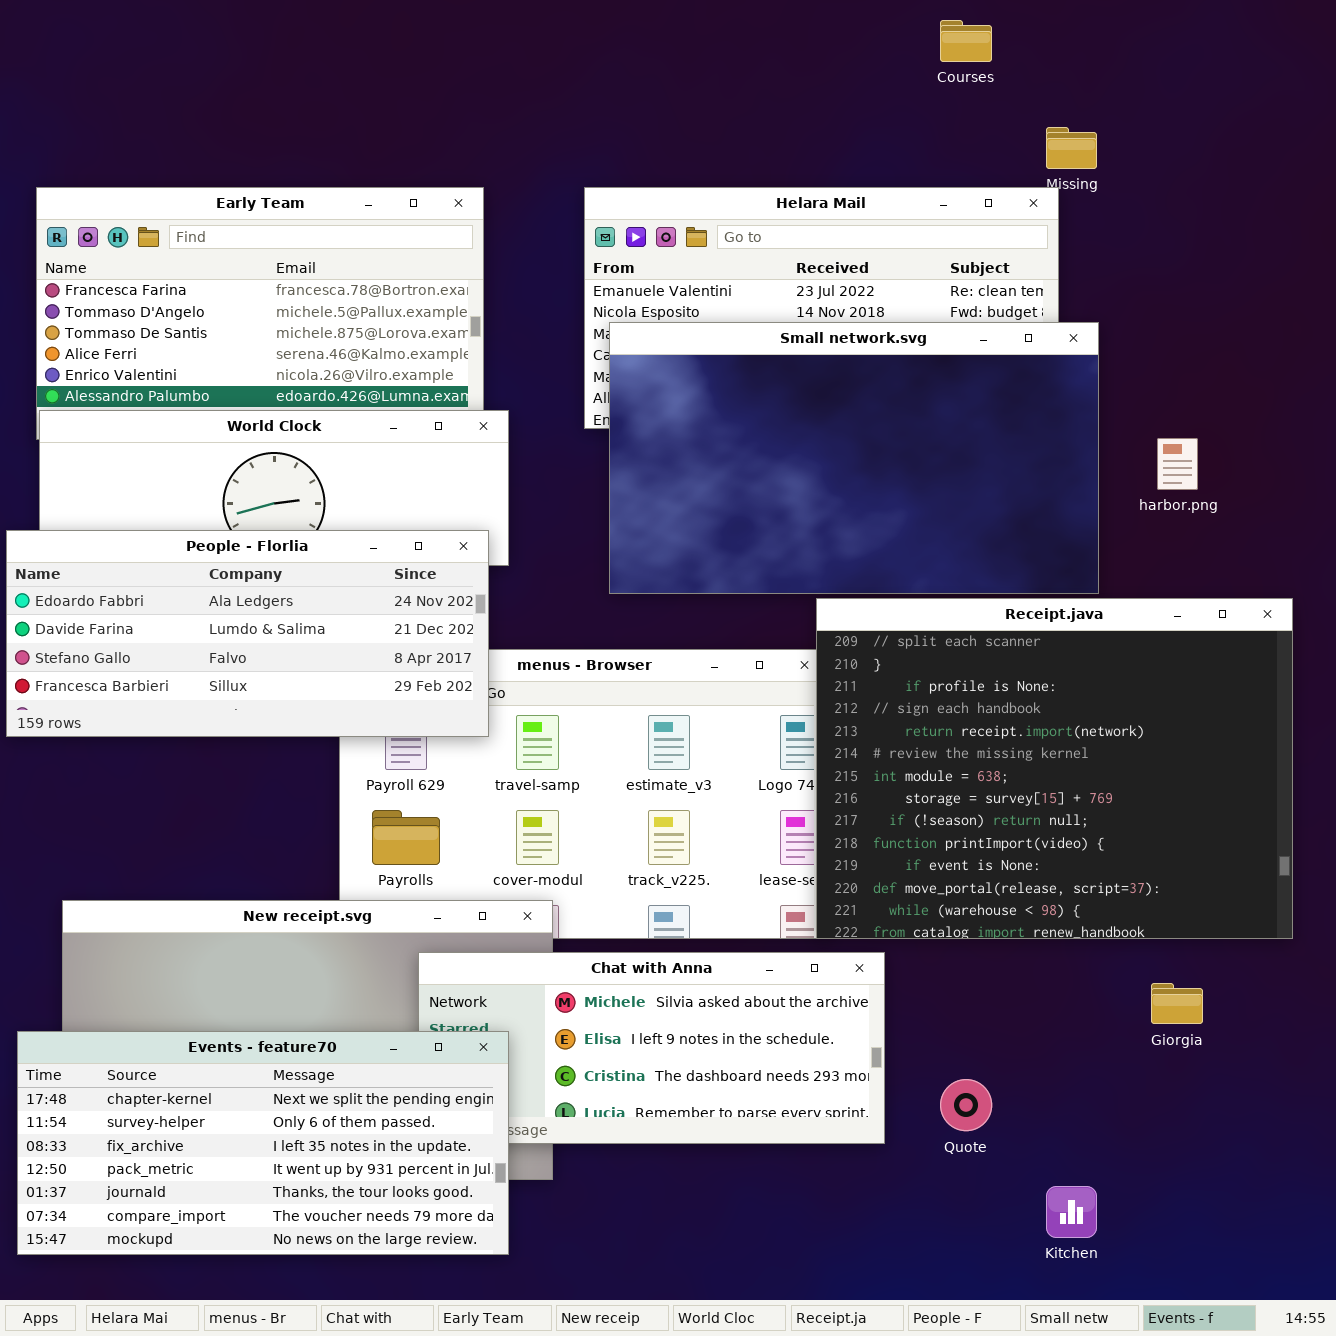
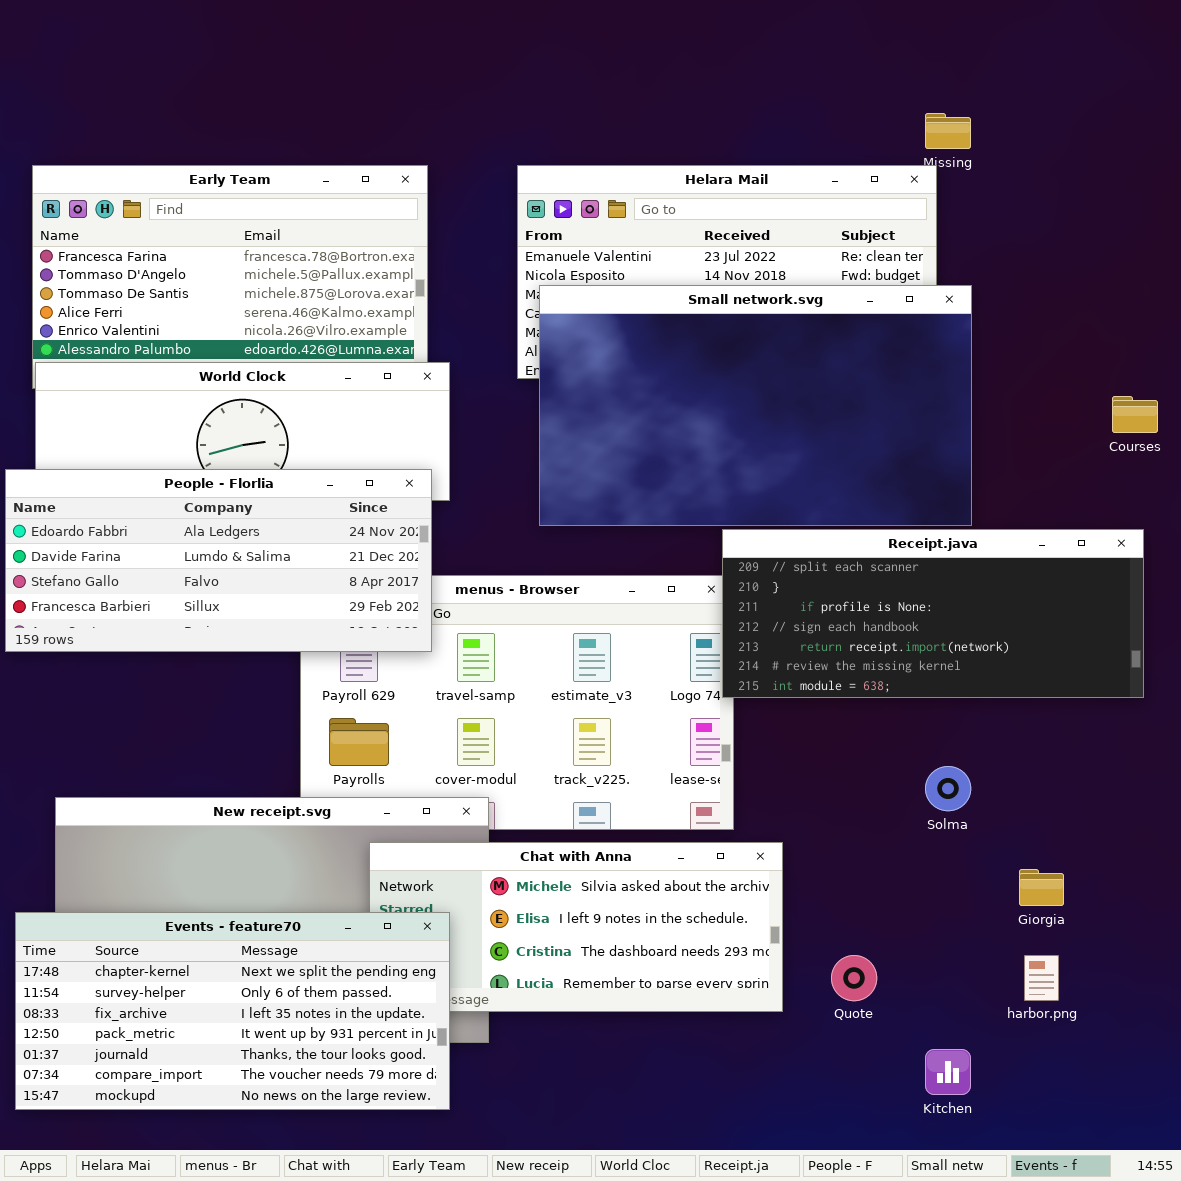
Courses: [940,20,992,62] -> [1112,396,1158,433], moved
harbor.png: [1157,438,1198,490] -> [1024,955,1059,1001], moved
Receipt.java: [816,598,1293,939] -> [722,529,1144,698], resized

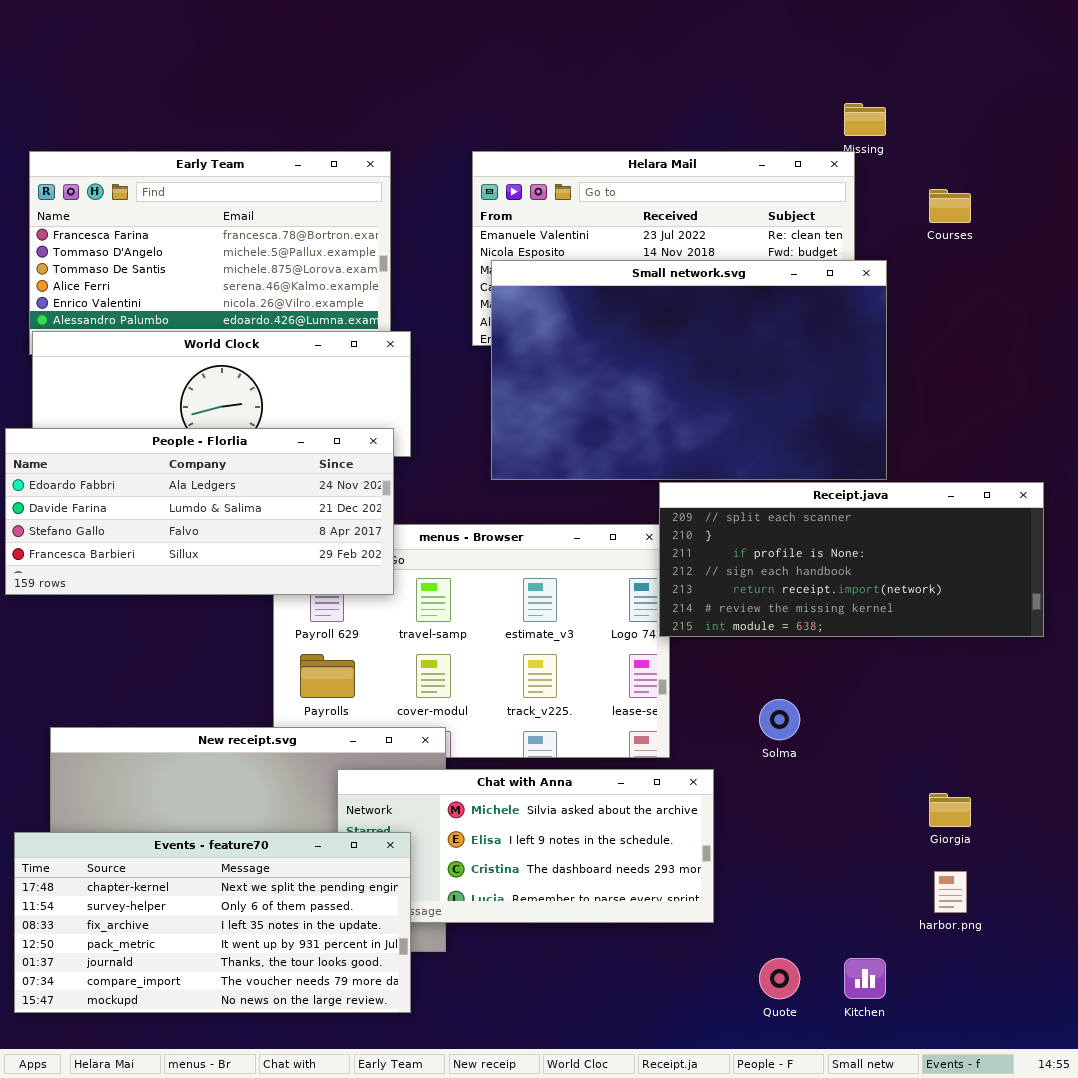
Courses: [1112,396,1158,433] -> [929,189,971,223], moved
Solma: [925,766,971,811] -> [759,699,800,740], moved
Quote: [831,955,877,1001] -> [759,958,800,999], moved

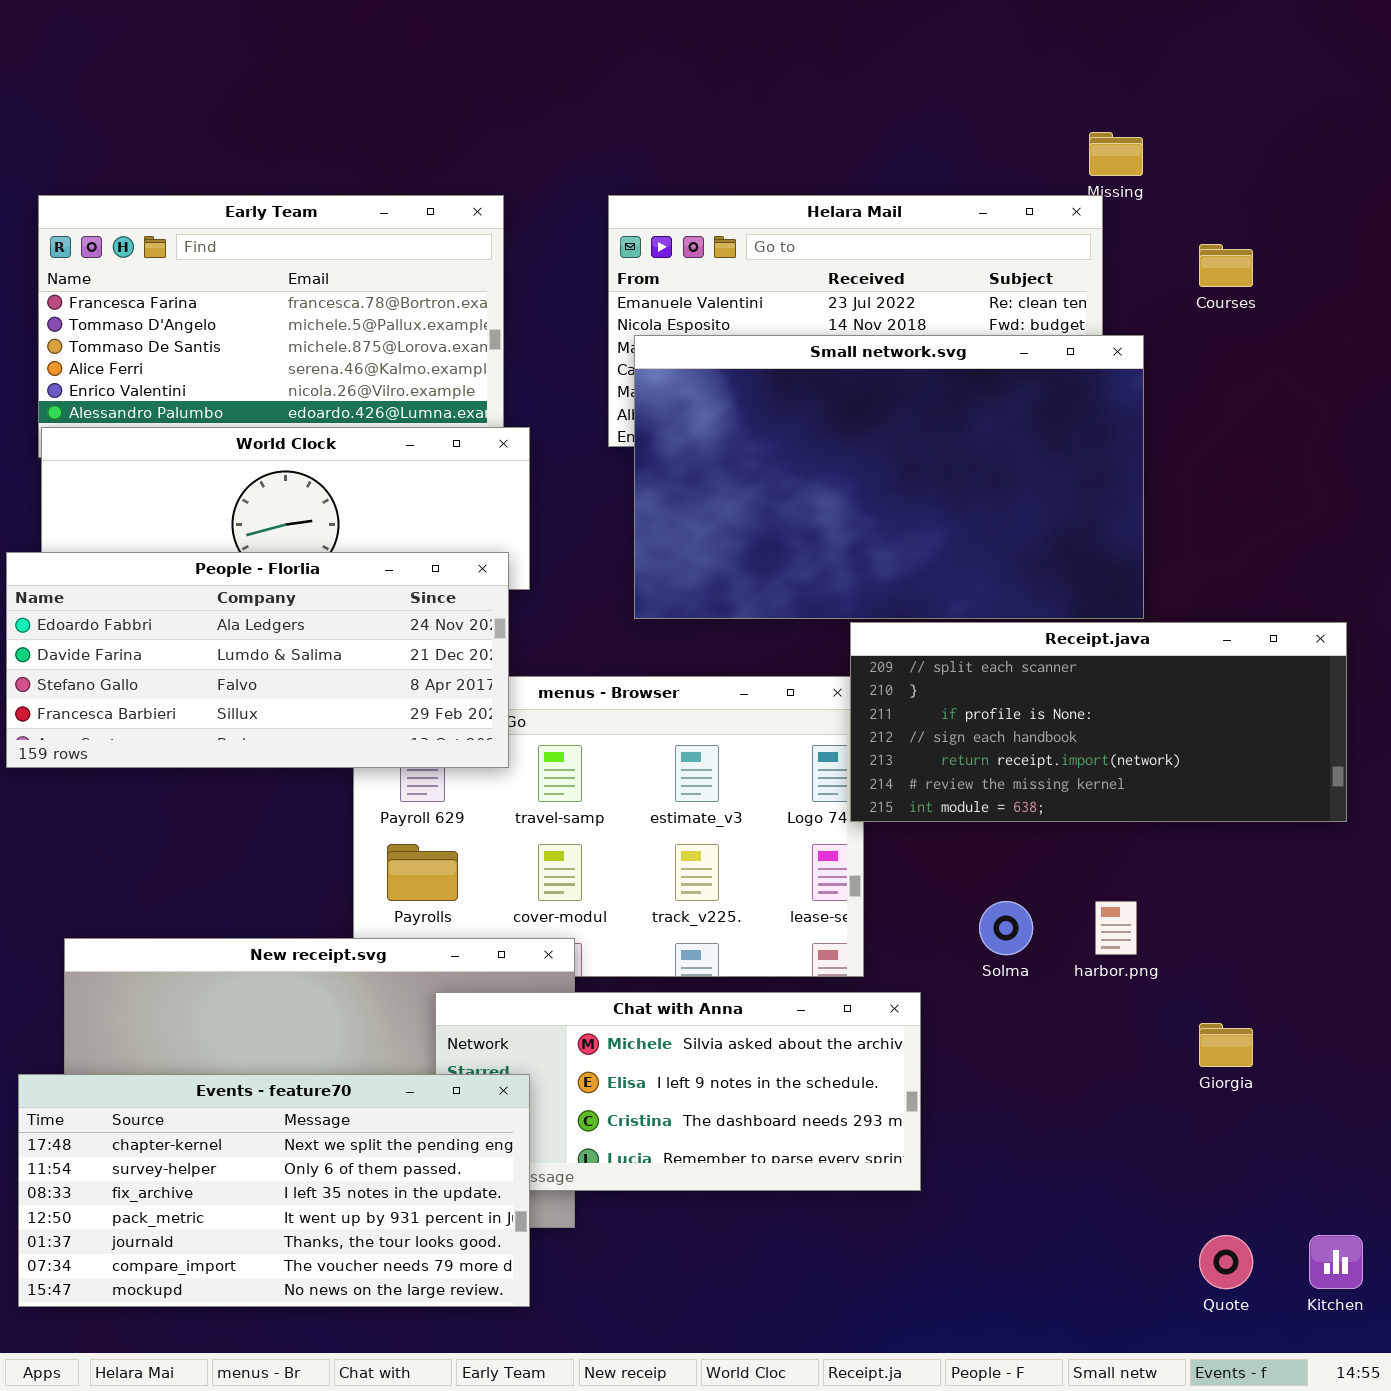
harbor.png: [934,871,967,913] -> [1095,901,1137,955], moved
Quote: [759,958,800,999] -> [1199,1235,1253,1289], moved
Kitchen: [844,958,886,999] -> [1309,1235,1363,1289], moved

